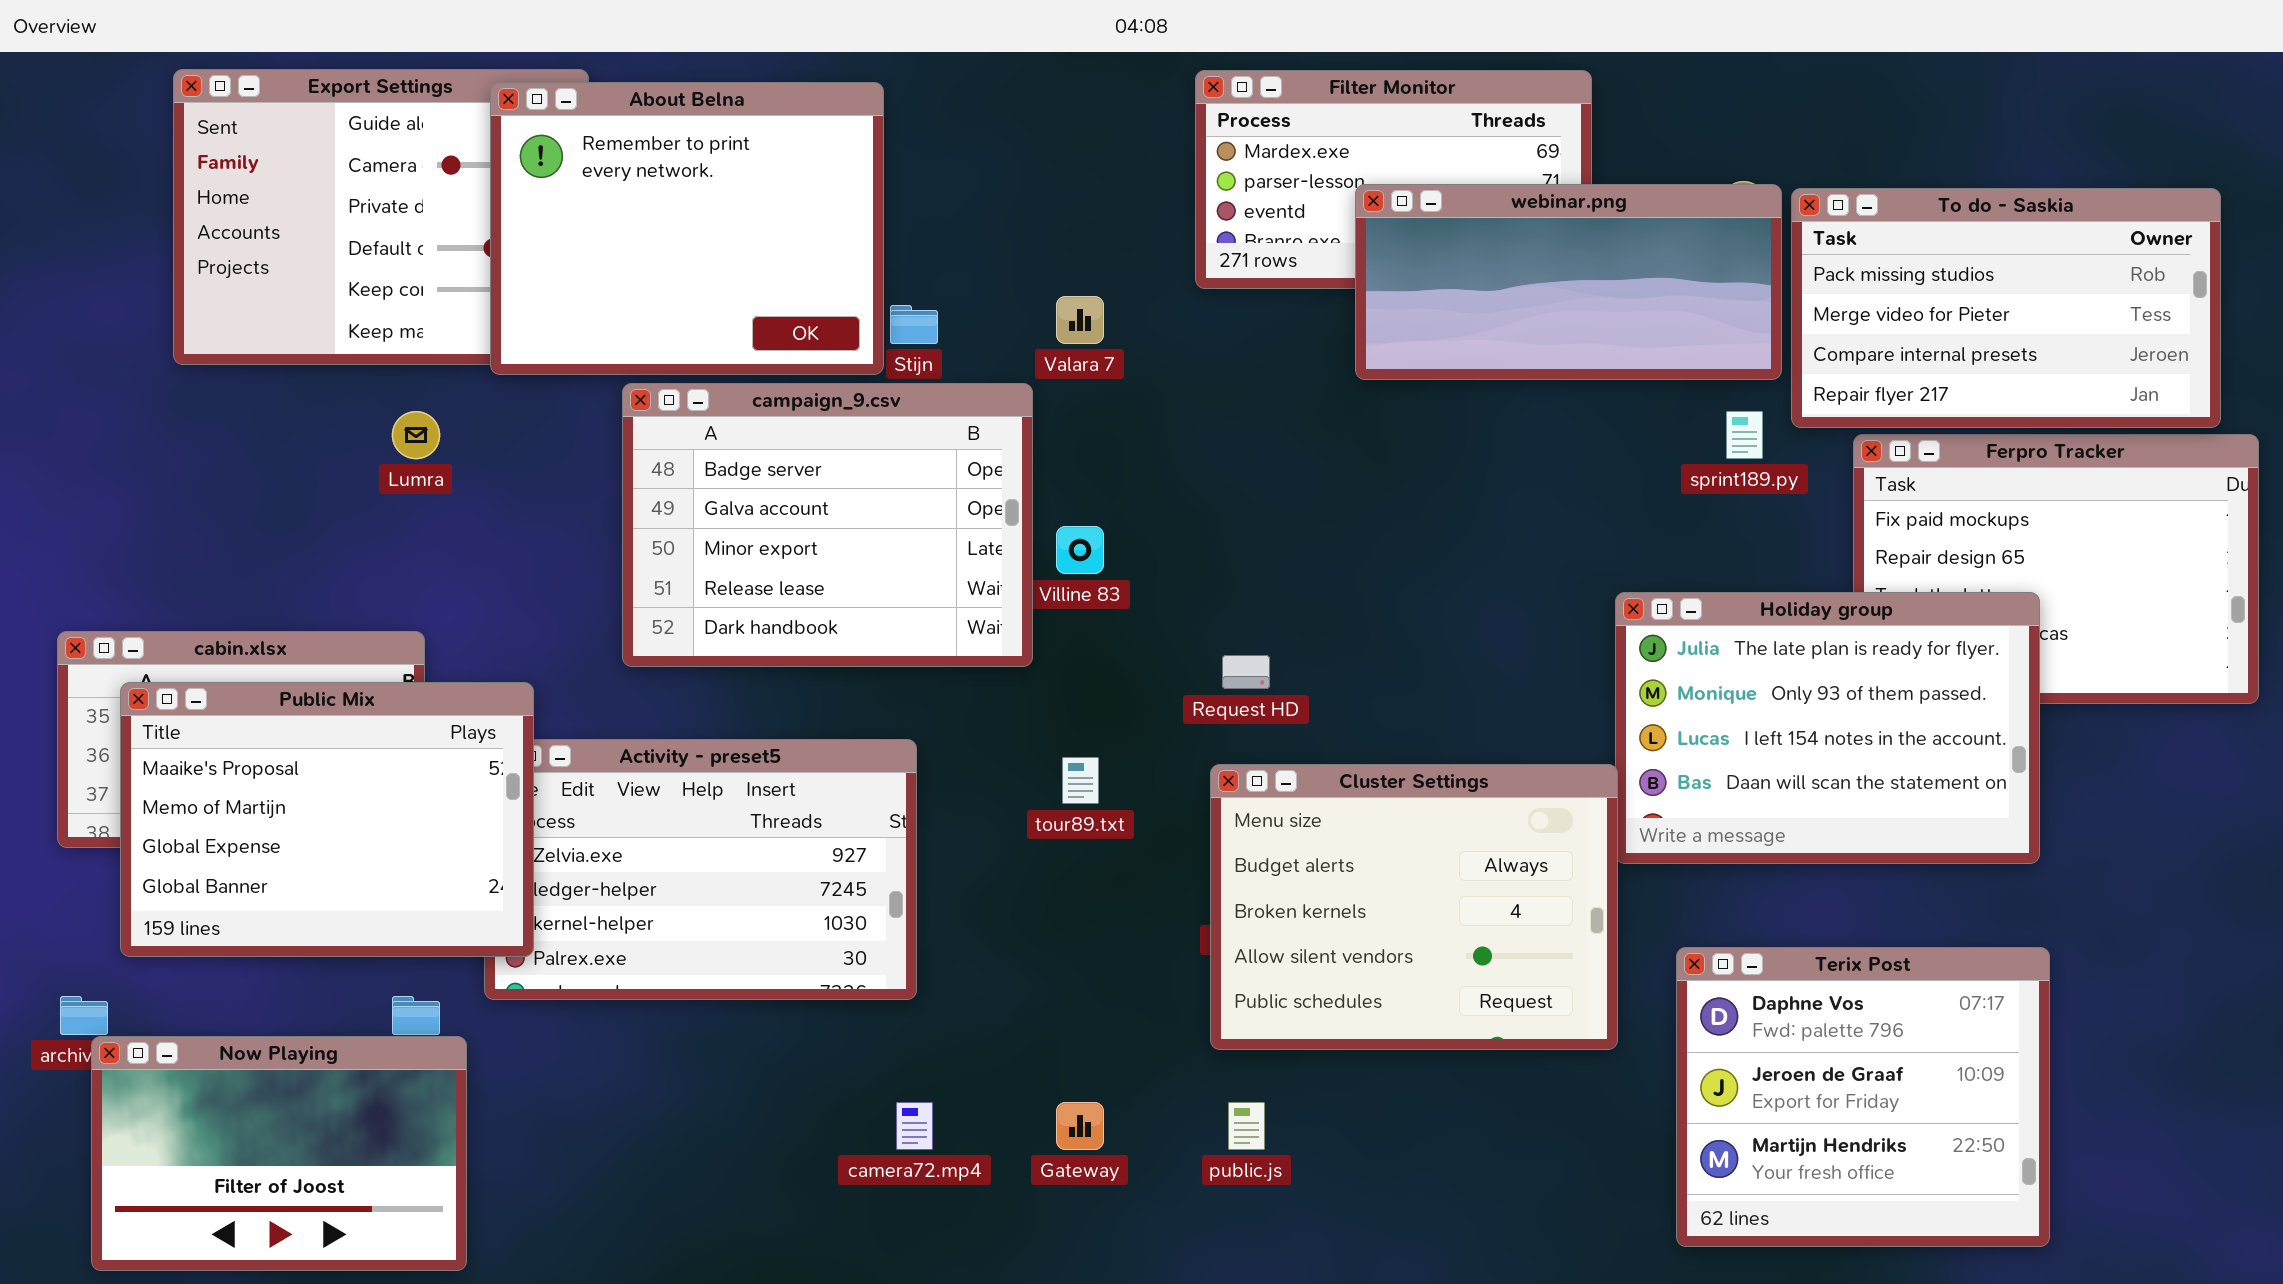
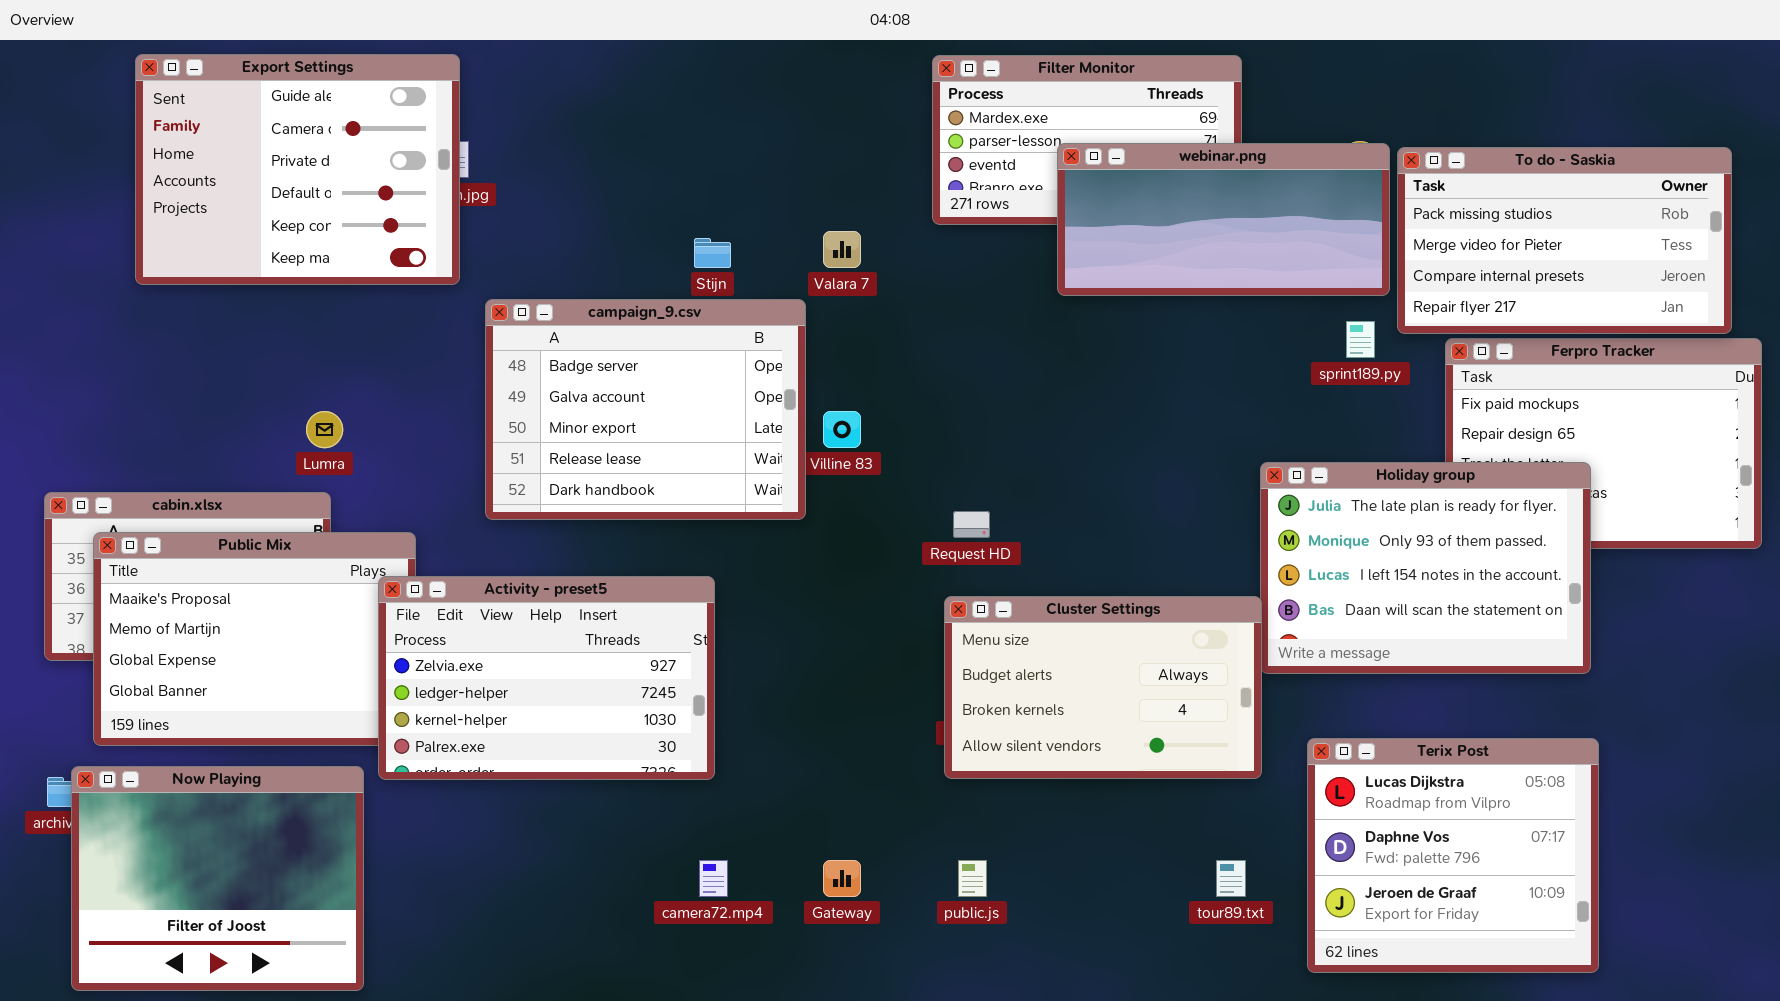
About Belna: [490,82,884,375] -> none, closed
Lumra: [392,411,440,459] -> [306,411,343,448], moved
Activity - preset5: [484,739,917,1000] -> [378,576,715,780], raised
tour89.txt: [1062,757,1099,804] -> [1216,860,1246,897], moved
Cluster Settings: [1210,764,1618,1050] -> [944,596,1262,779], resized
Terix Post: [1676,947,2050,1247] -> [1307,738,1599,973], scrolled up 1 row
Now Playing: [91,1036,467,1271] -> [71,766,364,991], resized

